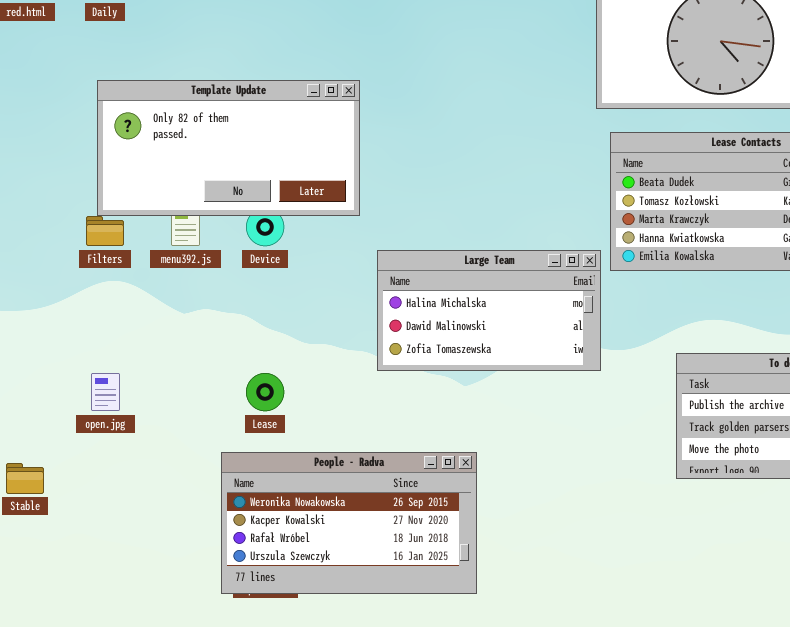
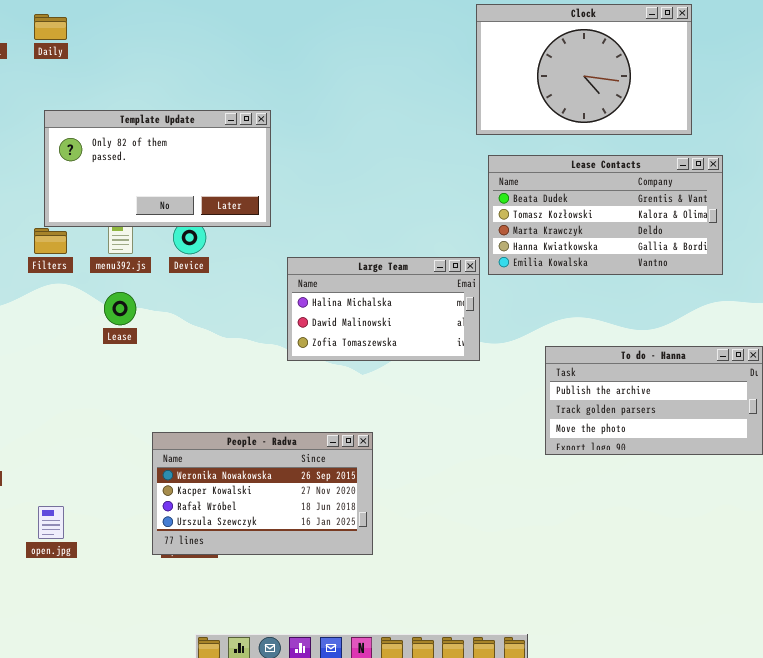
open.jpg: [91,373,120,411] -> [38,506,64,539], moved
Lease: [246,373,284,411] -> [104,292,136,325], moved

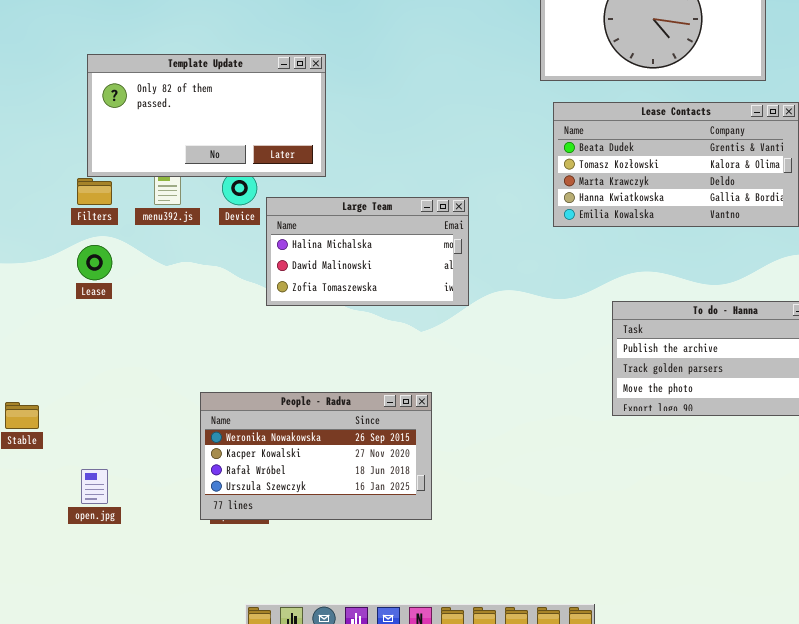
Large Team: [287,257,480,361] -> [266,197,469,306], moved
Lease: [104,292,136,325] -> [77,245,112,280], moved

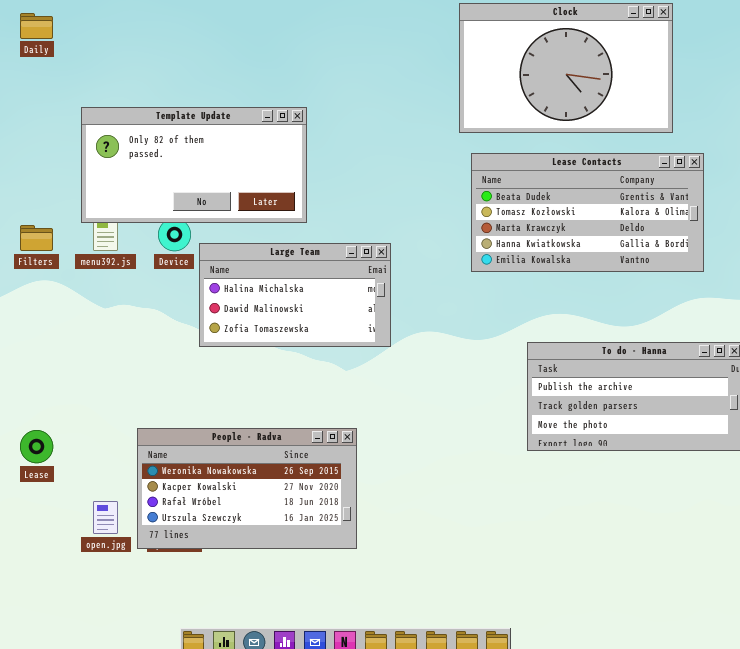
Template Update: [87,54,326,177] -> [81,107,307,223], moved
Lease: [77,245,112,280] -> [20,430,53,463], moved
open.jpg: [81,469,108,504] -> [93,501,118,534], moved

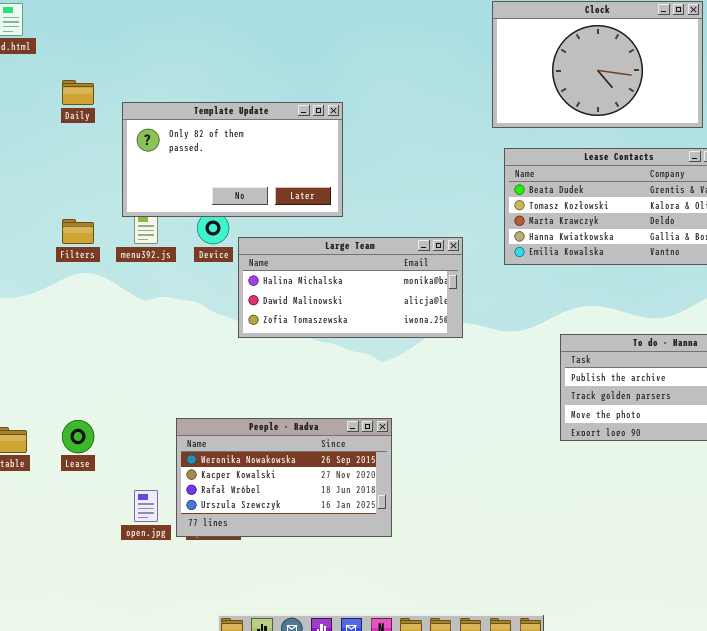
Daily: [20,13,53,39] -> [62,80,94,105], moved
Large Team: [199,243,391,347] -> [238,237,463,338], resized

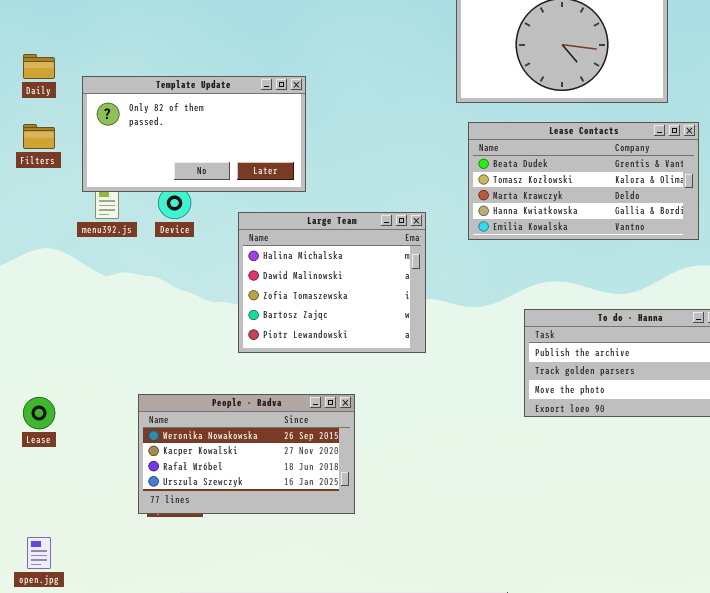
Filters: [62,219,94,244] -> [23,124,55,149], moved
Large Team: [238,237,463,338] -> [238,212,426,353], resized
open.jpg: [134,490,158,522] -> [27,537,51,569], moved

